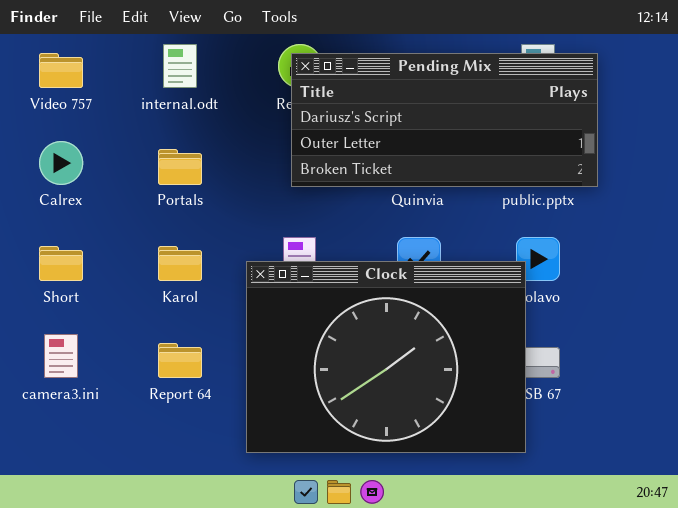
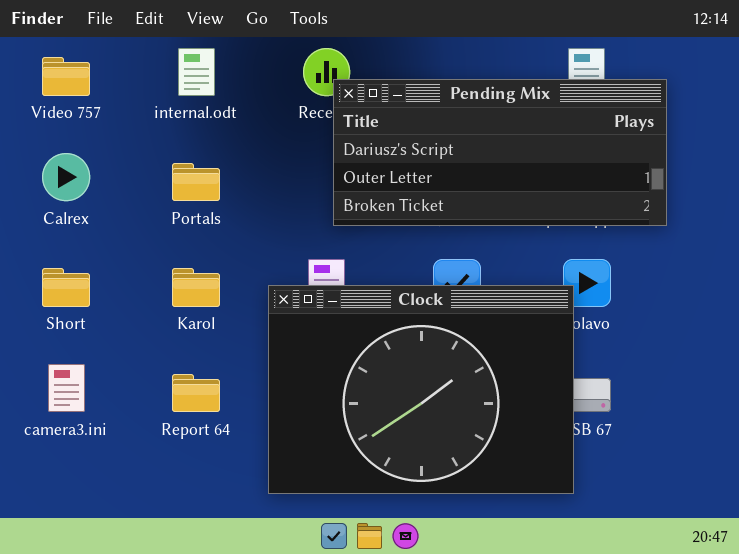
Pending Mix: [291,53,598,187] -> [333,79,667,226], moved

